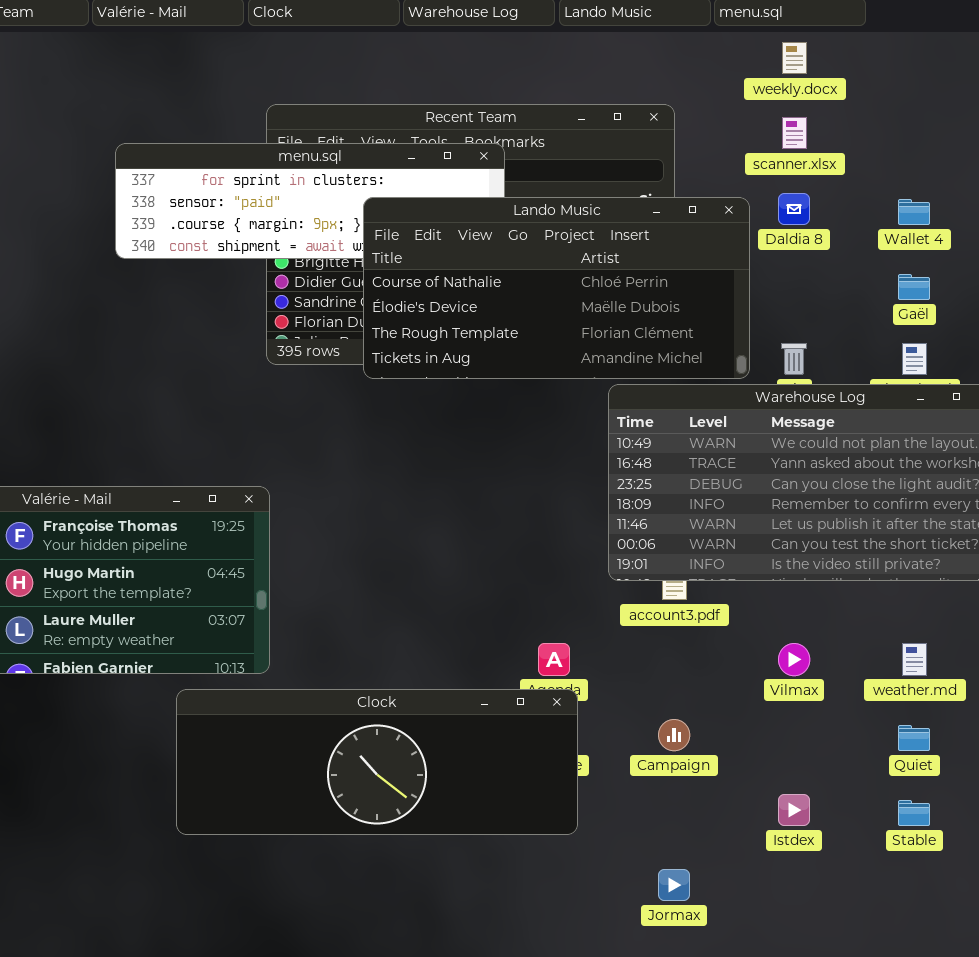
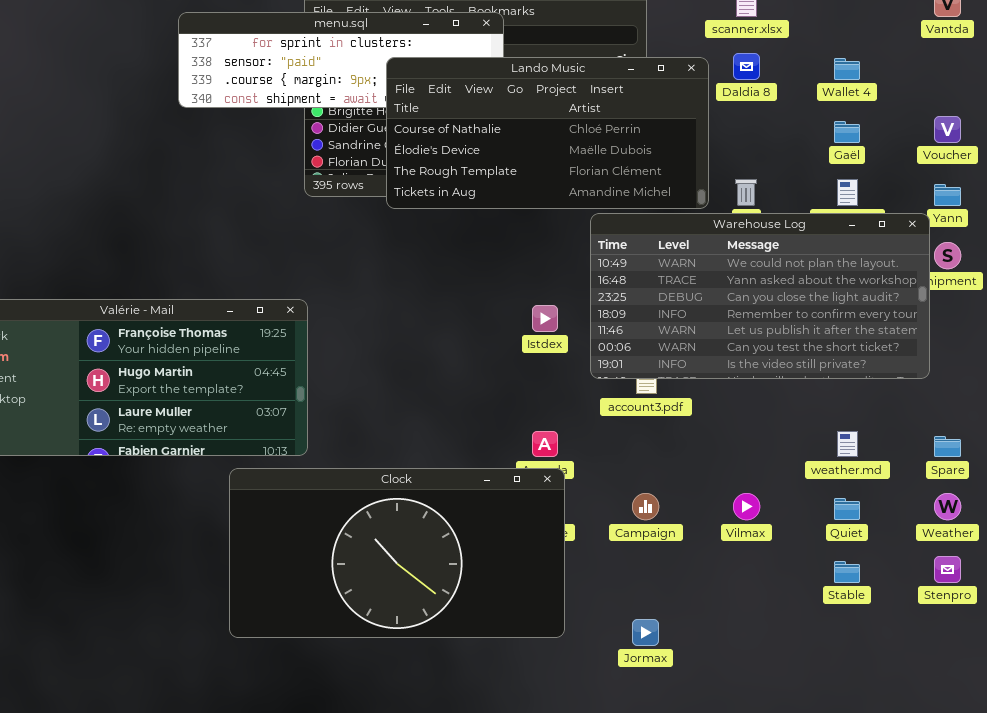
Vilmax: [778,643,810,676] -> [733,493,760,520], moved
Clock: [176,689,578,835] -> [229,468,565,638], resized
Istdex: [778,794,810,826] -> [532,305,558,332], moved

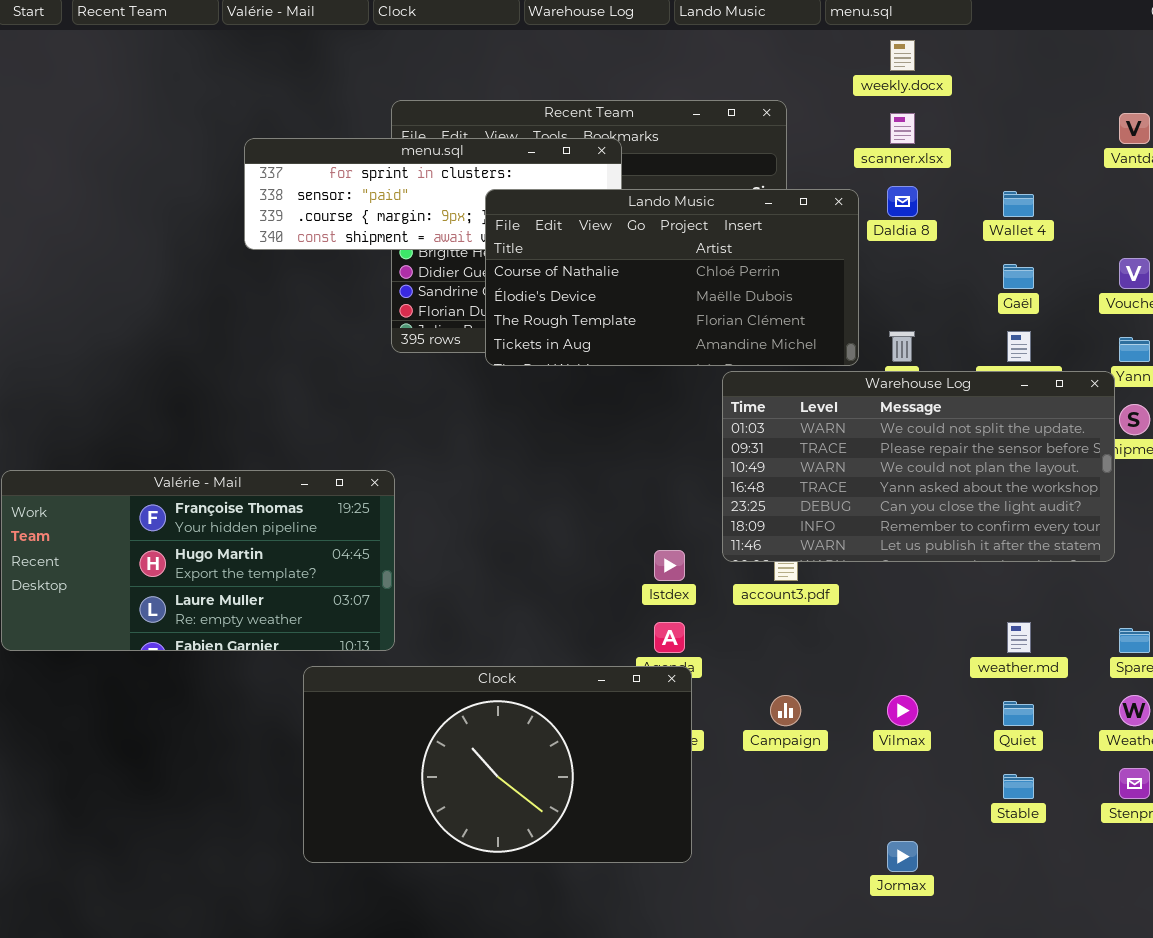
Warehouse Log: [590,213,930,379] -> [722,371,1115,562], scrolled up 2 rows
Istdex: [532,305,558,332] -> [654,550,685,581], moved
Jormax: [632,619,659,646] -> [887,841,918,872], moved

